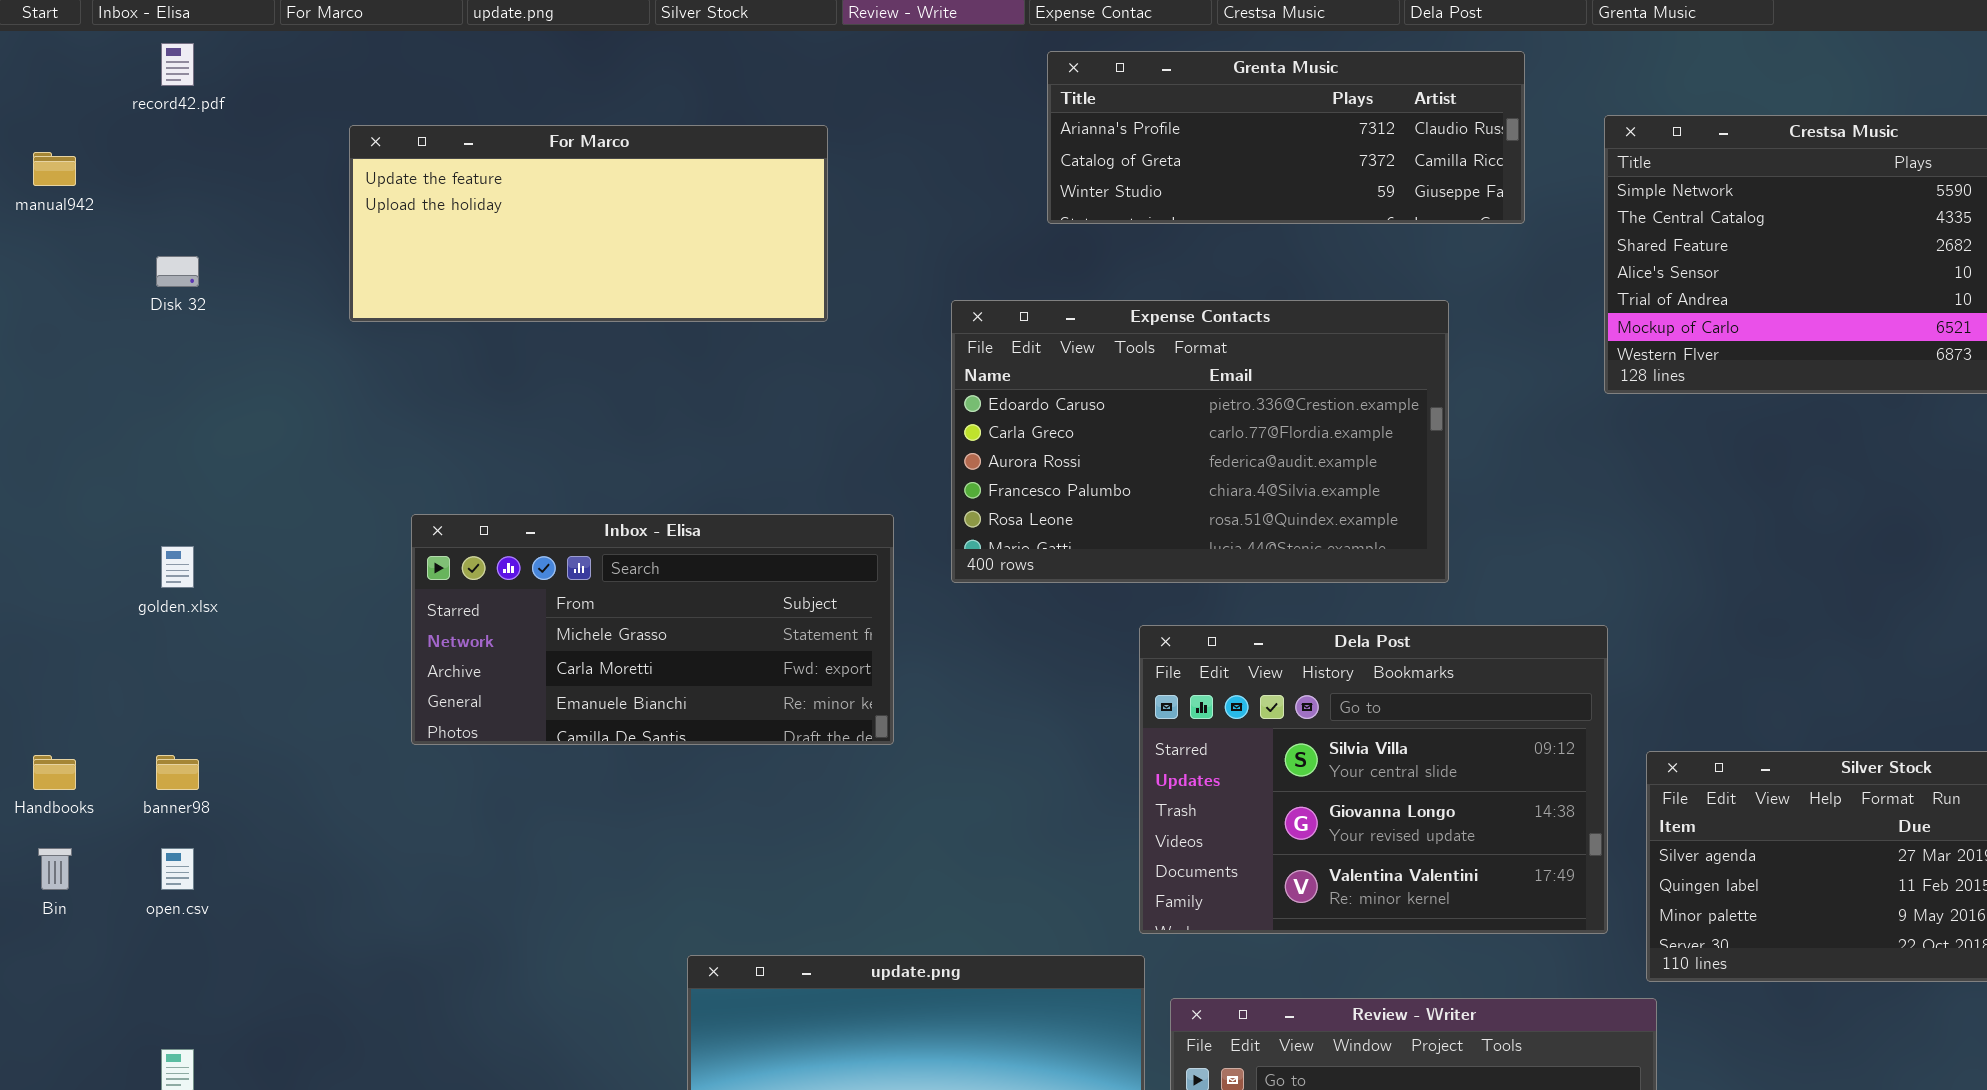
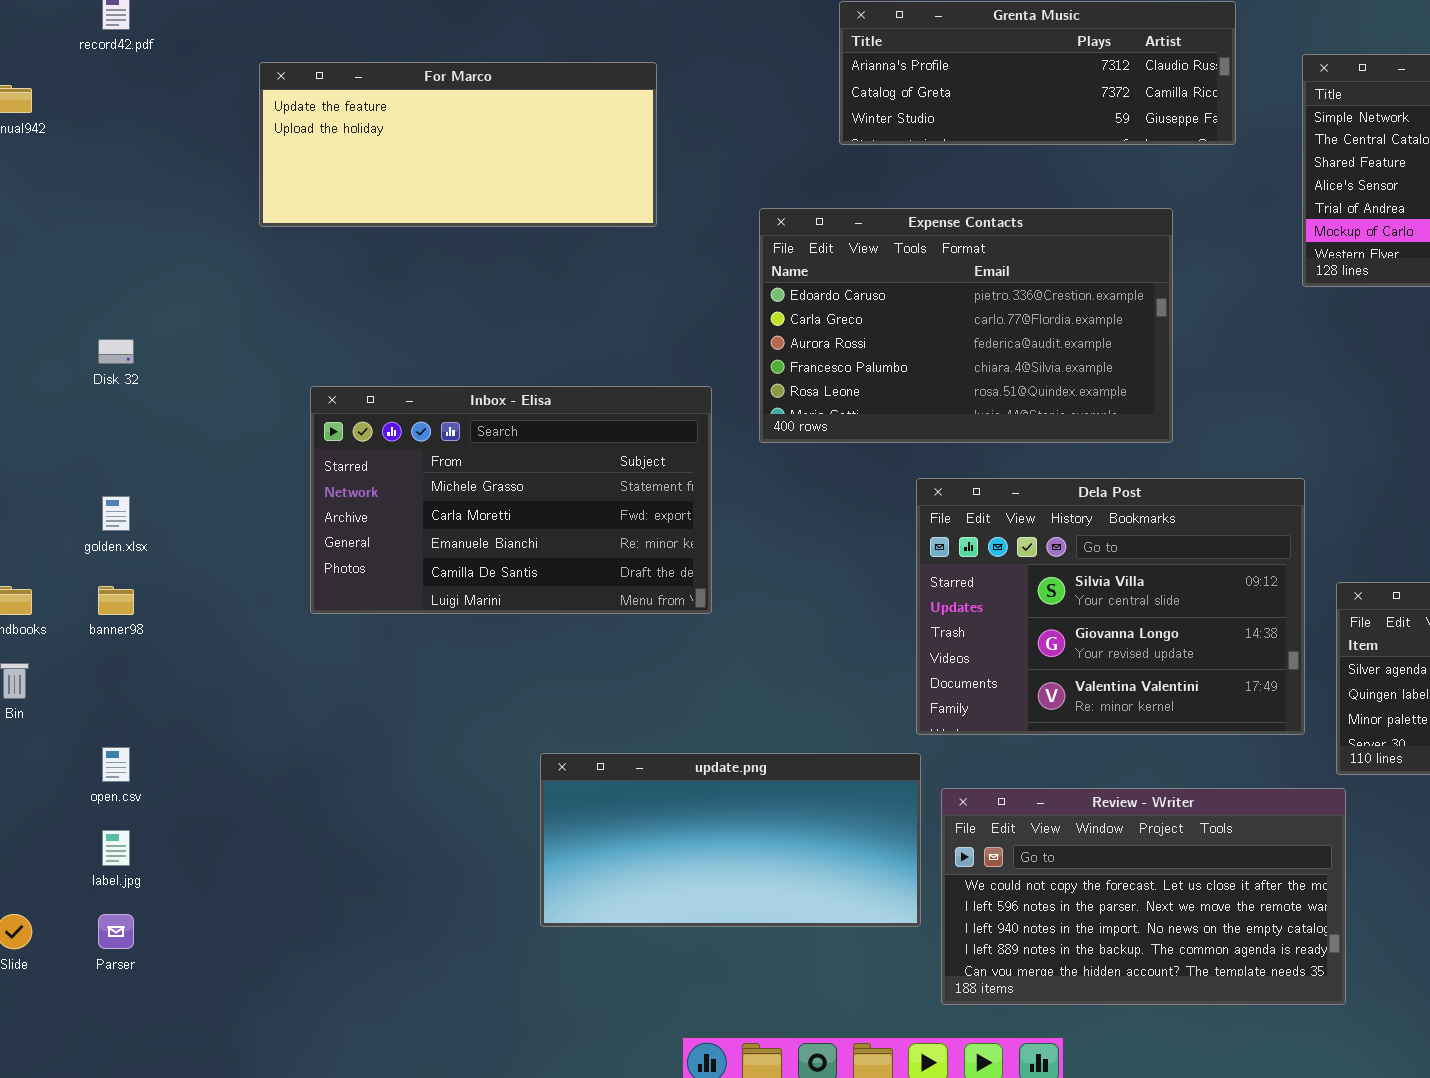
Disk 32: [156,256,199,287] -> [98,339,134,364], moved
Inbox - Elisa: [411,514,894,745] -> [310,386,712,614], resized
golden.xlsx: [161,546,194,588] -> [102,496,130,531], moved
open.csv: [161,848,194,890] -> [102,747,130,782], moved

